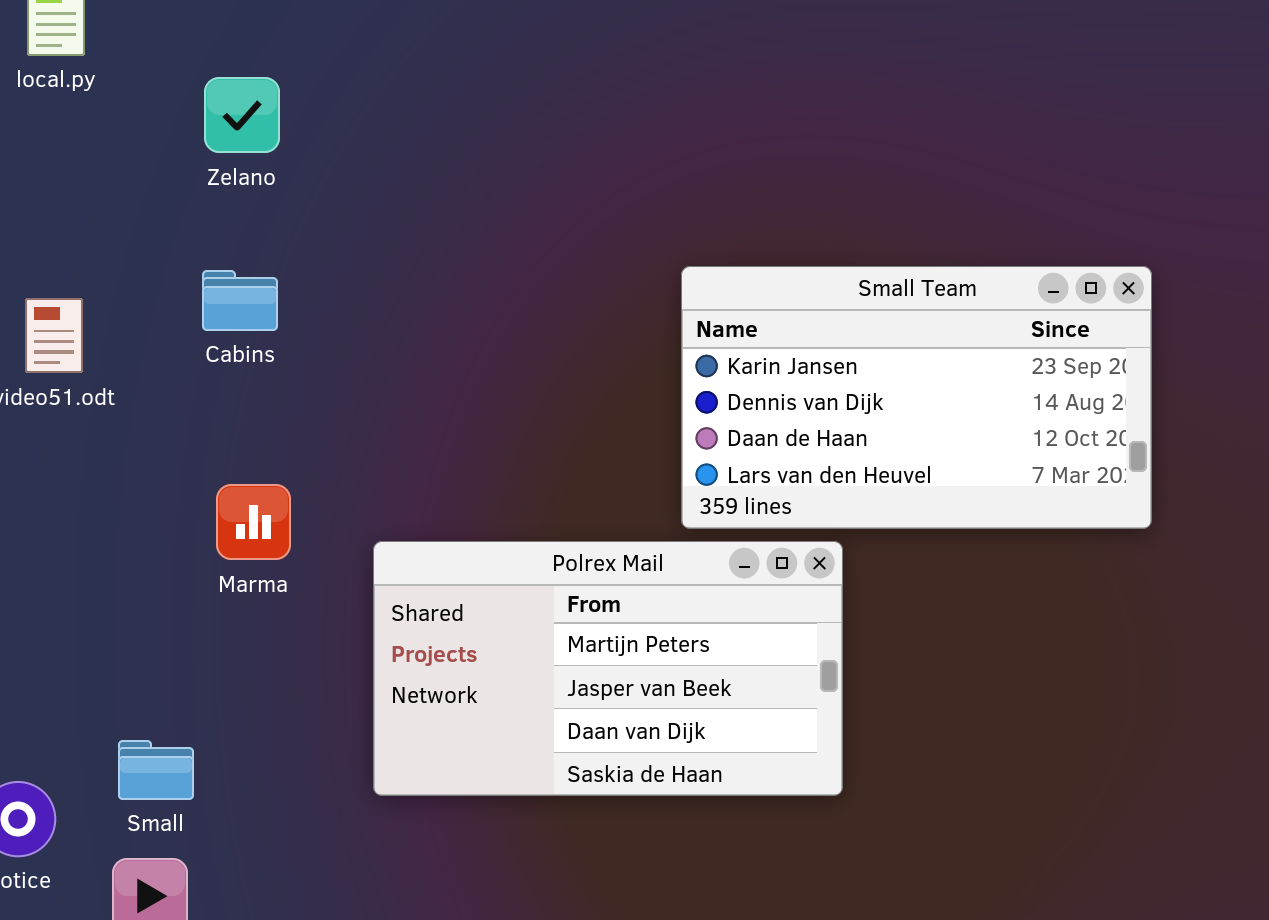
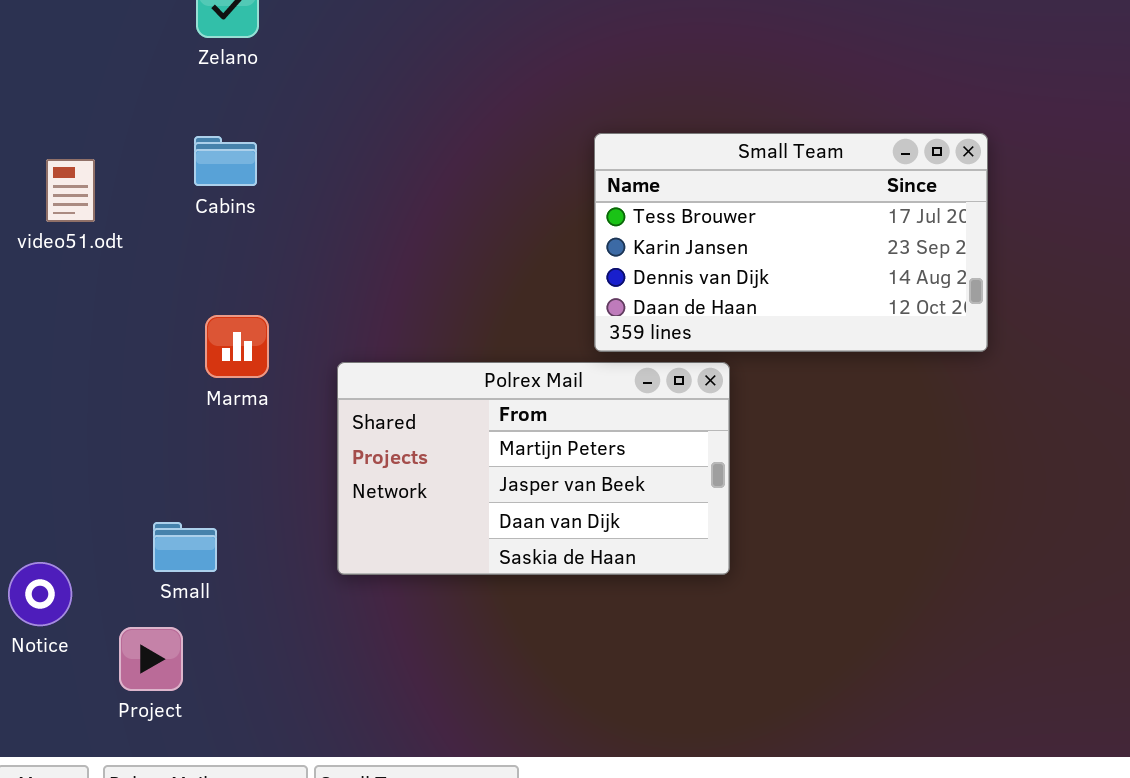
Small Team: [681,266,1152,529] -> [594,133,988,352], scrolled up 1 row
Small: [118,740,194,800] -> [153,522,217,572], moved

